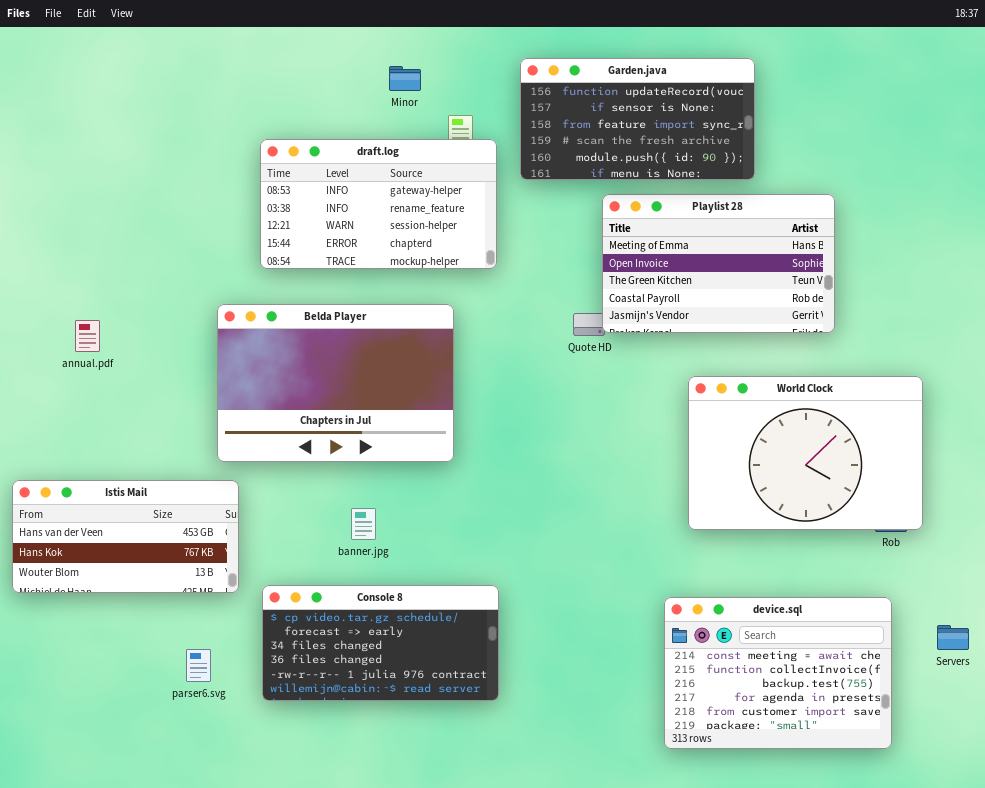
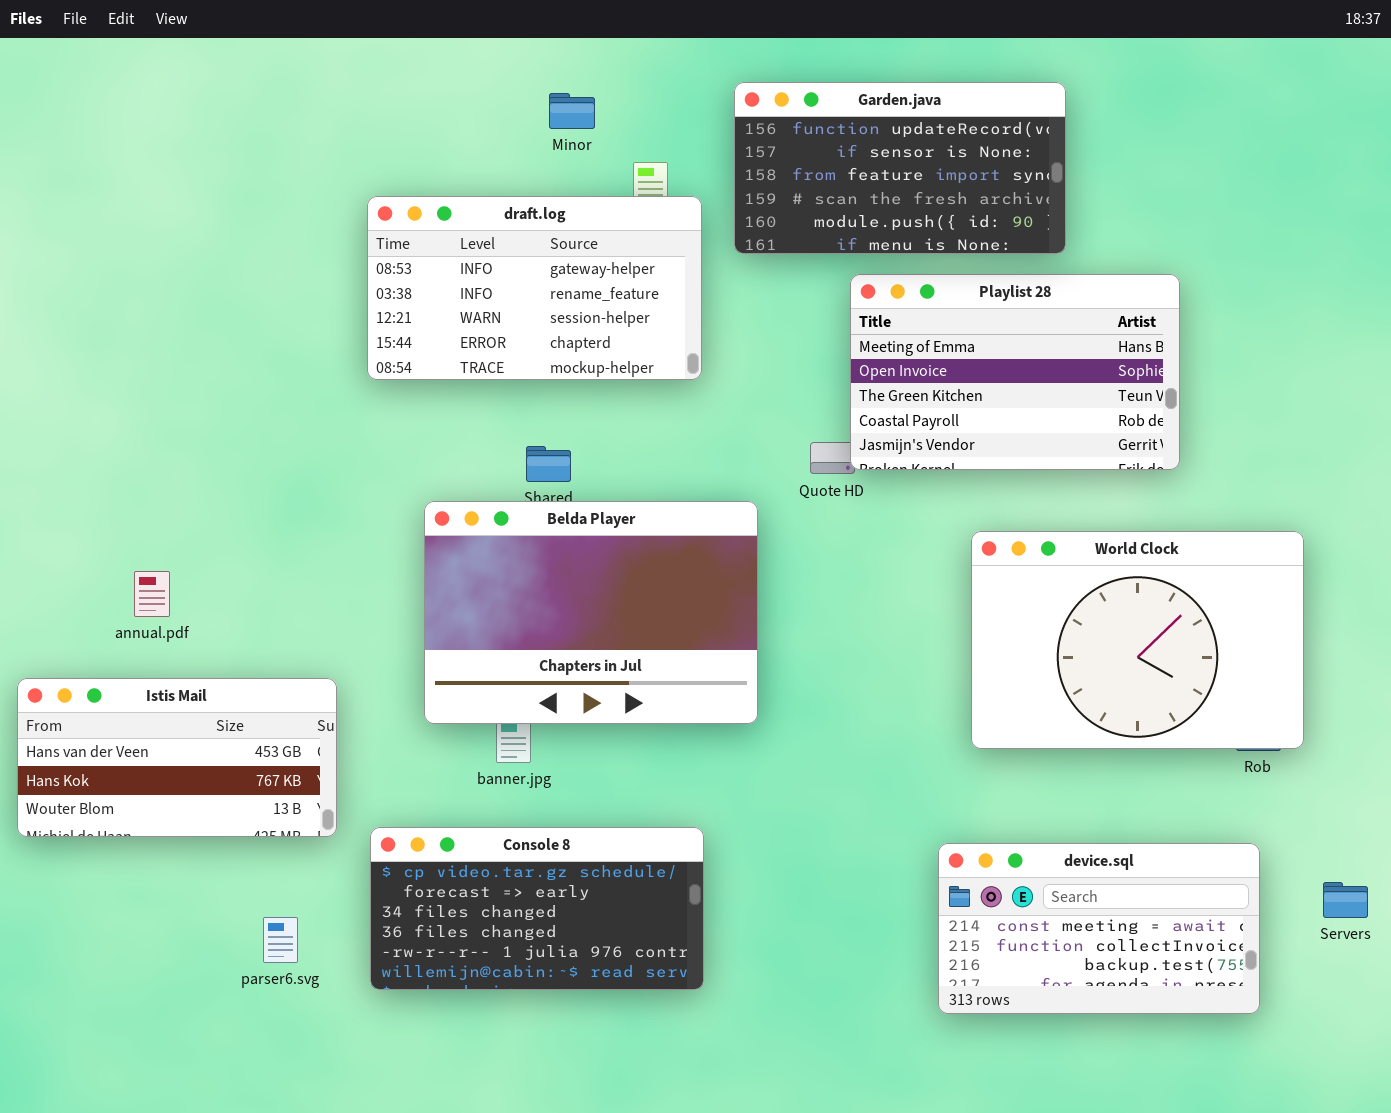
Belda Player: [217,304,454,462] -> [424,501,758,724], moved
annual.pdf: [75,320,100,352] -> [134,571,170,617], moved
device.sql: [664,597,892,749] -> [938,843,1260,1014], resized

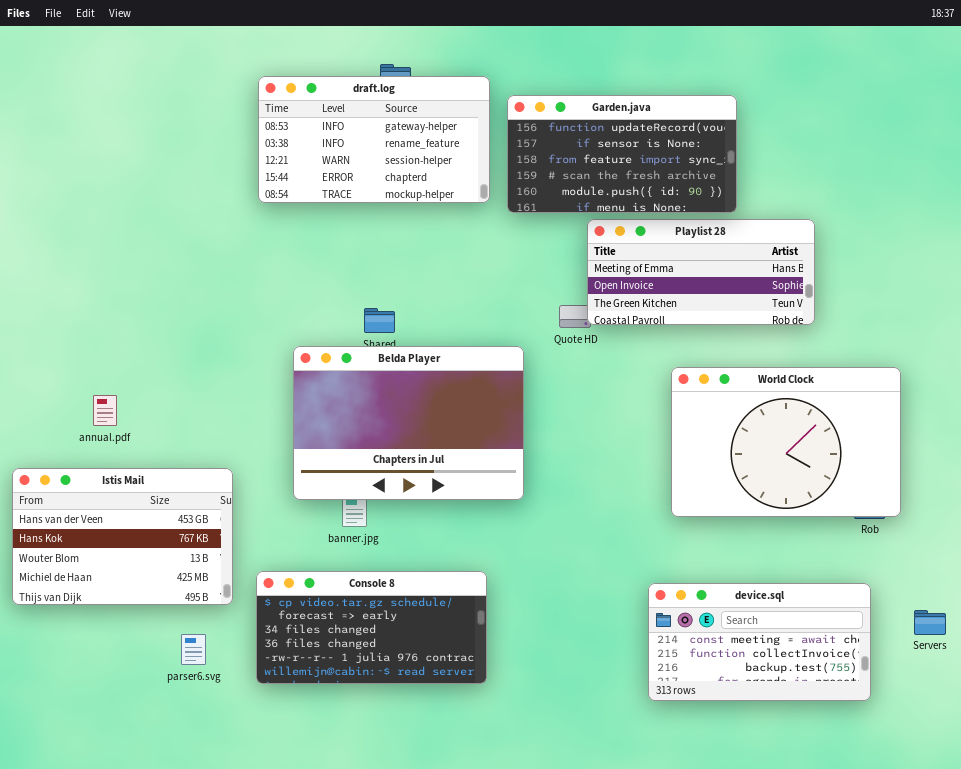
Garden.java: [734,82,1066,254] -> [507,95,737,213], moved
draft.log: [367,196,702,380] -> [258,76,490,203], moved
Playlist 28: [850,274,1180,470] -> [587,219,815,325], resized
Istis Mail: [17,678,337,837] -> [12,468,233,605], resized

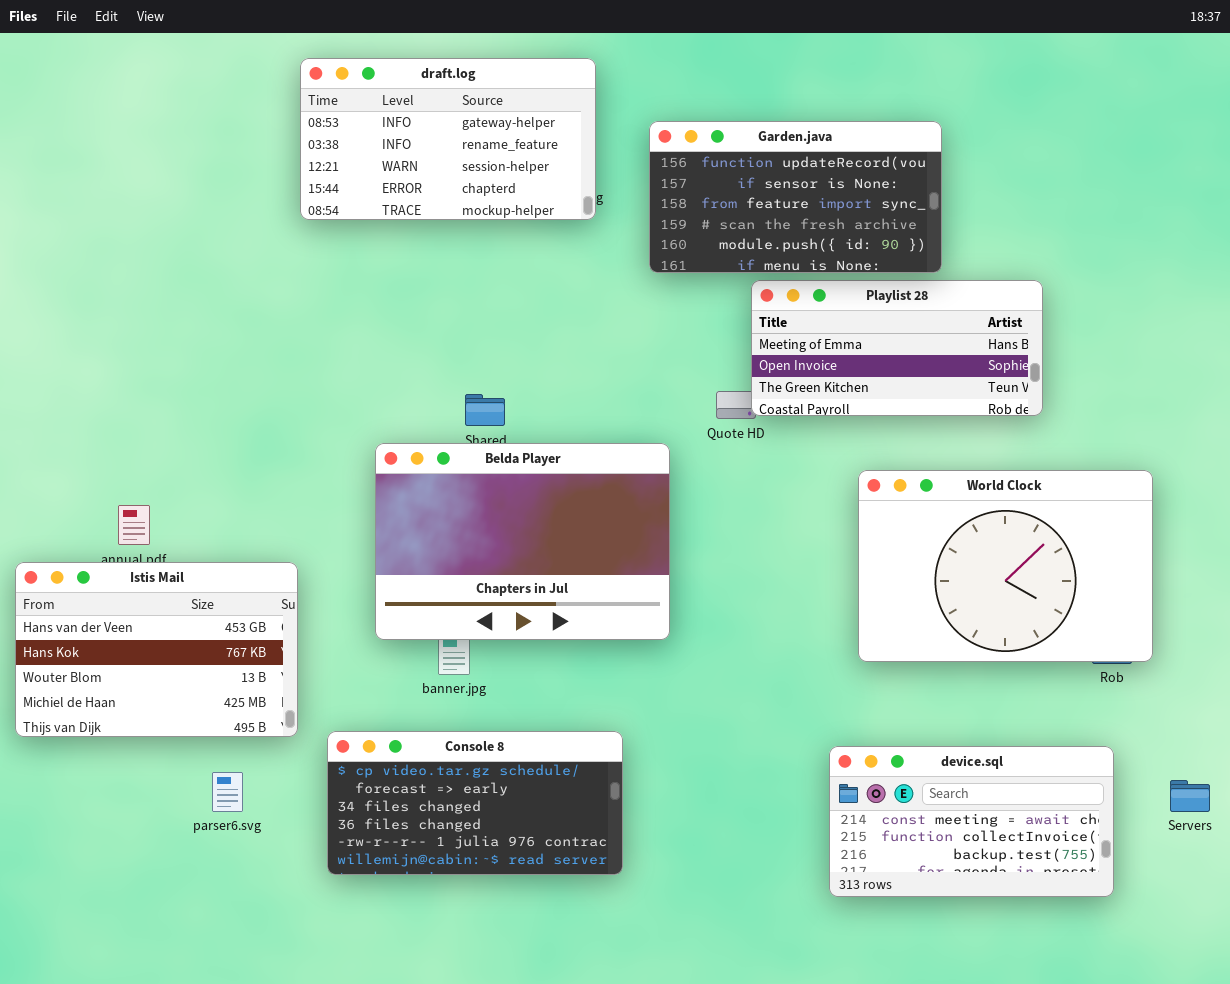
draft.log: [258,76,490,203] -> [300,58,596,220], moved
Istis Mail: [12,468,233,605] -> [15,562,298,737], moved
parser6.svg: [181,634,206,665] -> [212,772,243,812], moved

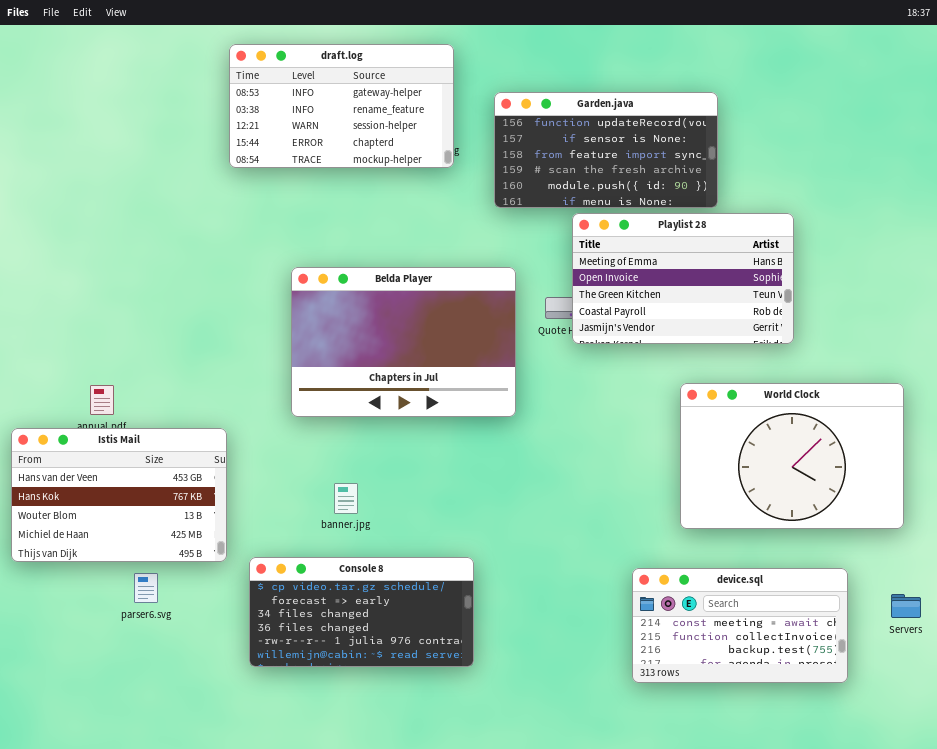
Playlist 28: [751,280,1043,416] -> [572,213,794,344], resized
Belda Player: [375,443,670,640] -> [291,267,516,417], moved
World Clock: [858,470,1153,662] -> [680,383,904,529], moved
parser6.svg: [212,772,243,812] -> [134,573,158,603], moved

